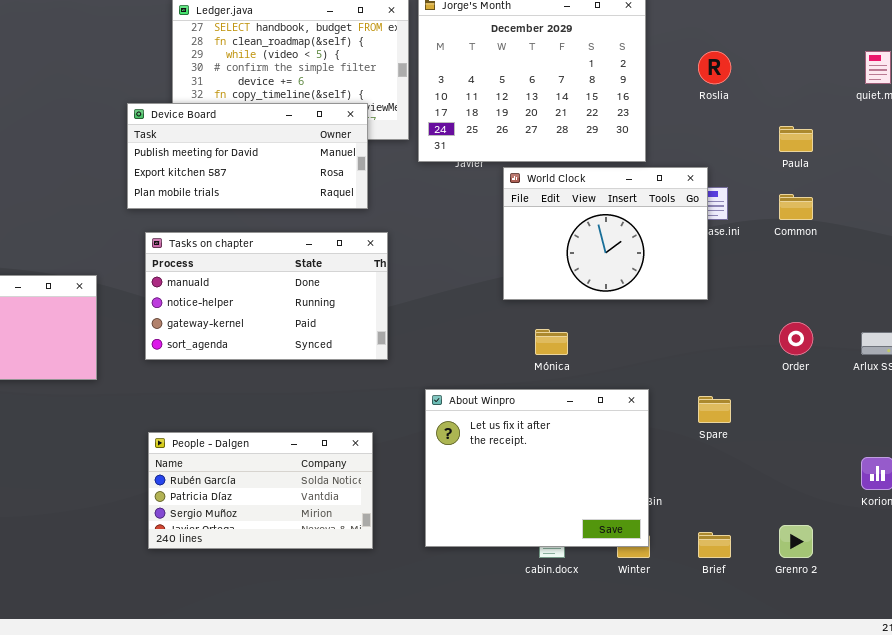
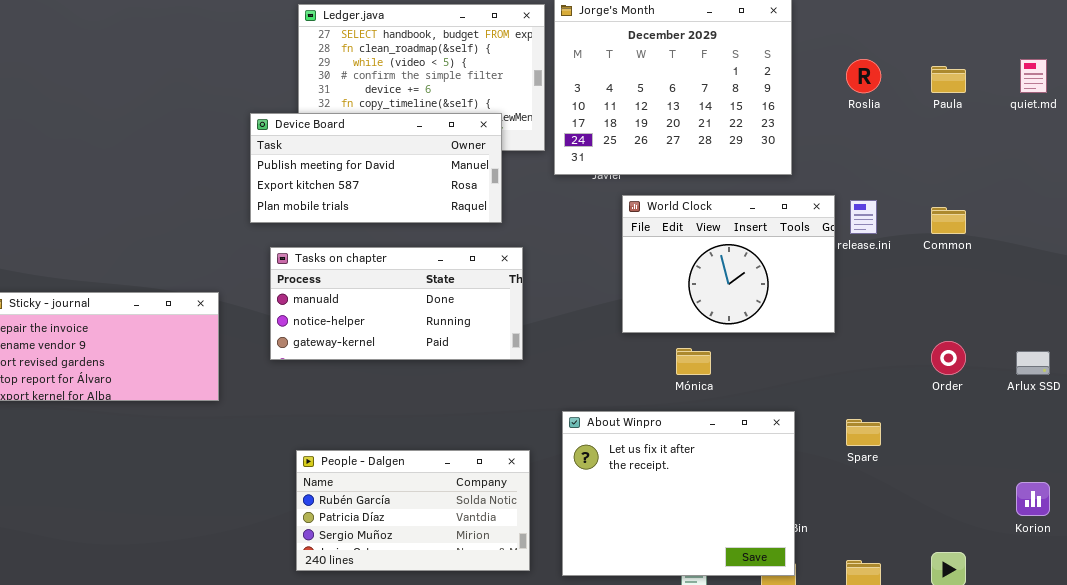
Paula: [779,126,813,152] -> [931,66,966,93], moved
World Clock: [503,167,708,300] -> [622,195,835,333], moved
Tasks on chapter: [145,232,388,360] -> [270,247,523,360], resized
People - Dalgen: [148,432,373,549] -> [296,450,530,571], moved

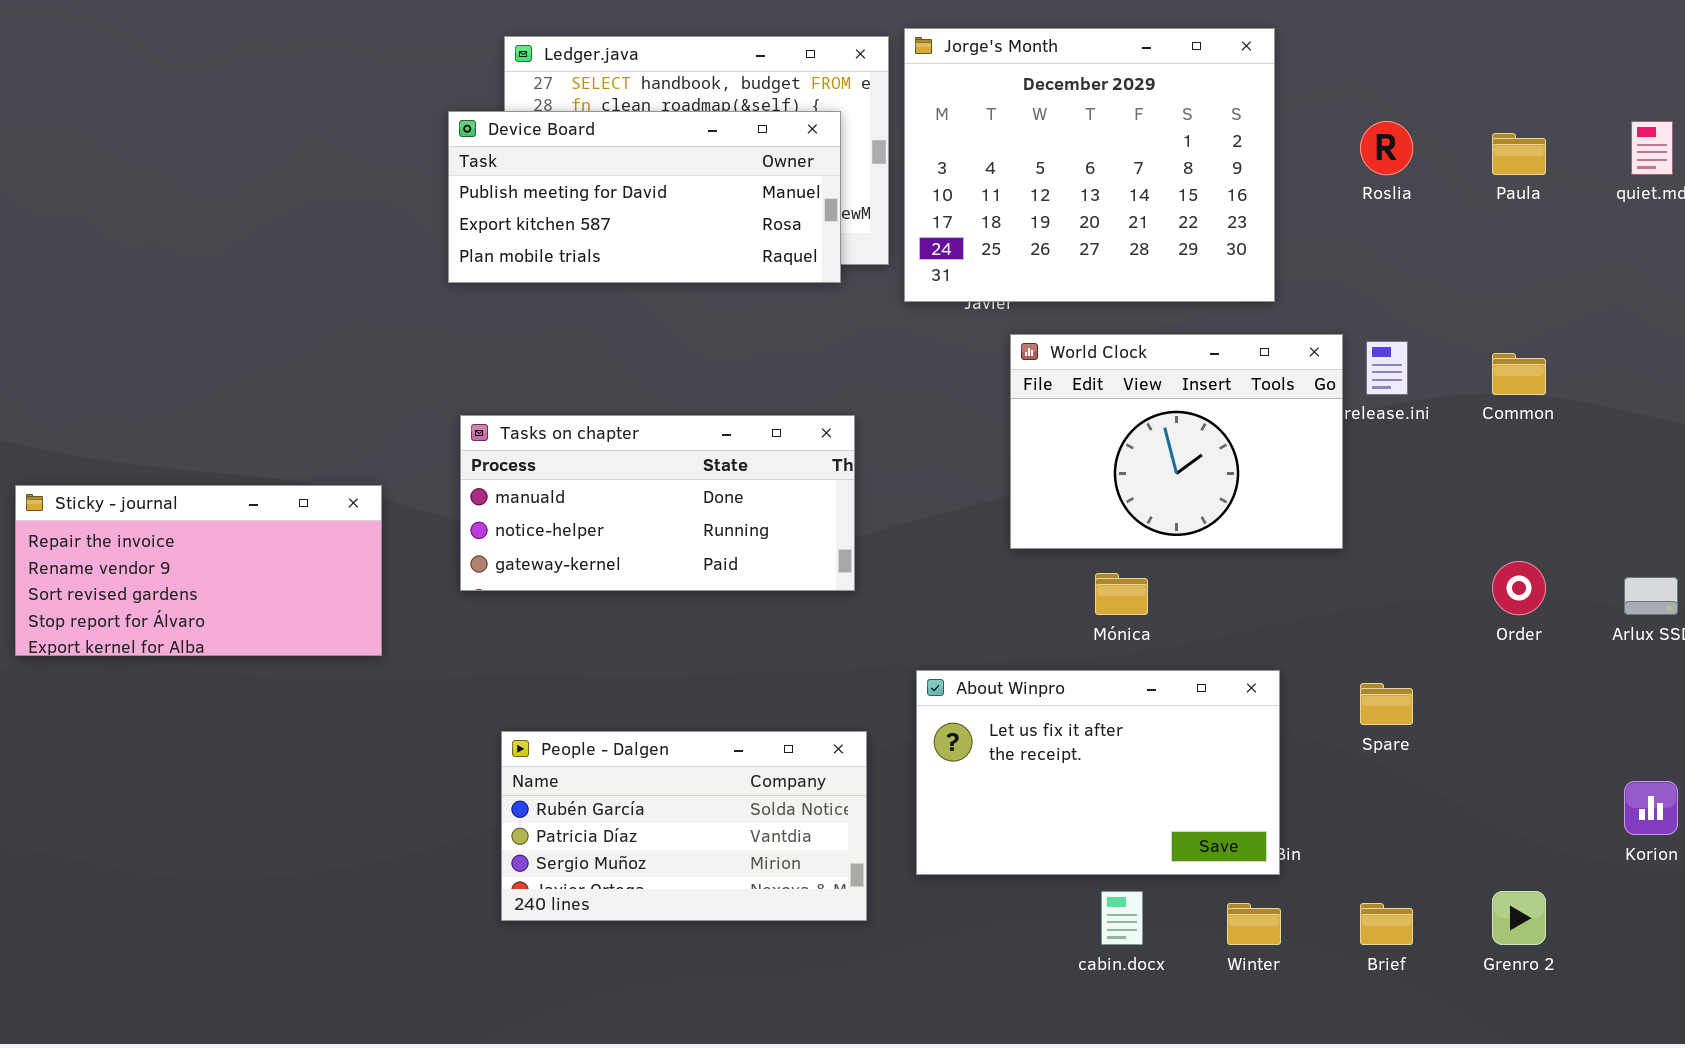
Device Board: [250,113,502,223] -> [448,111,841,283], moved
About Winpro: [562,411,795,576] -> [916,670,1280,875], resized

